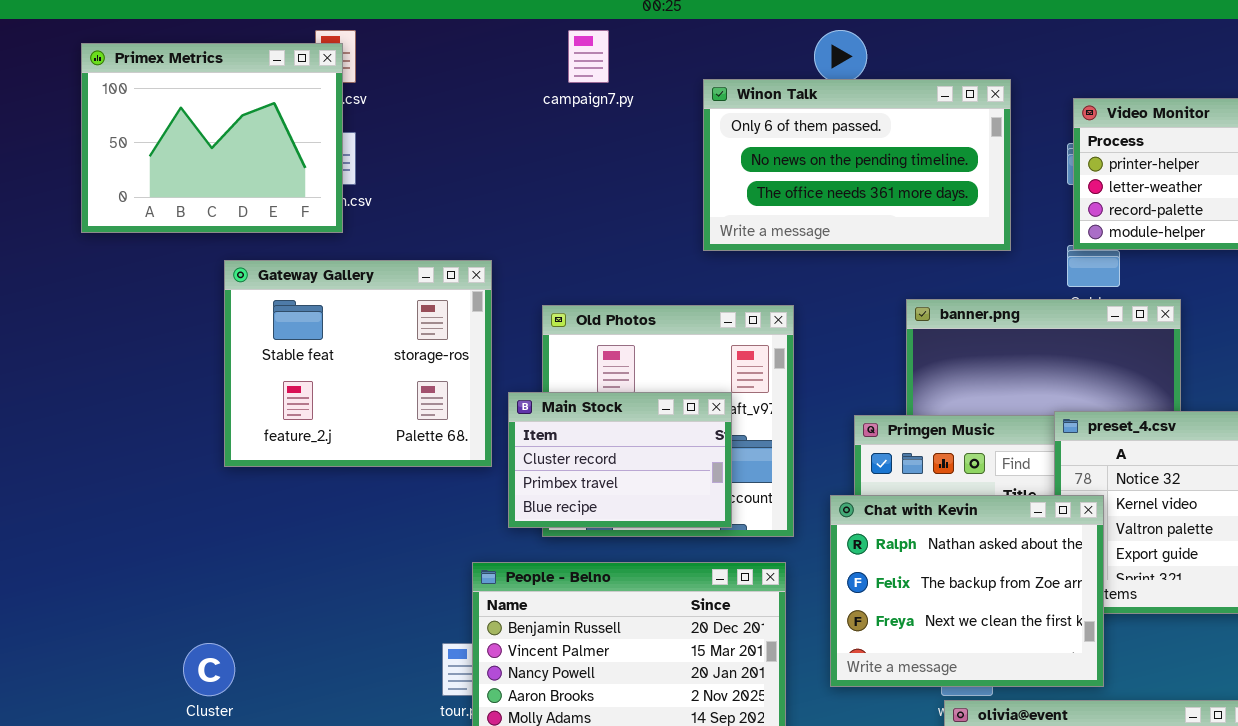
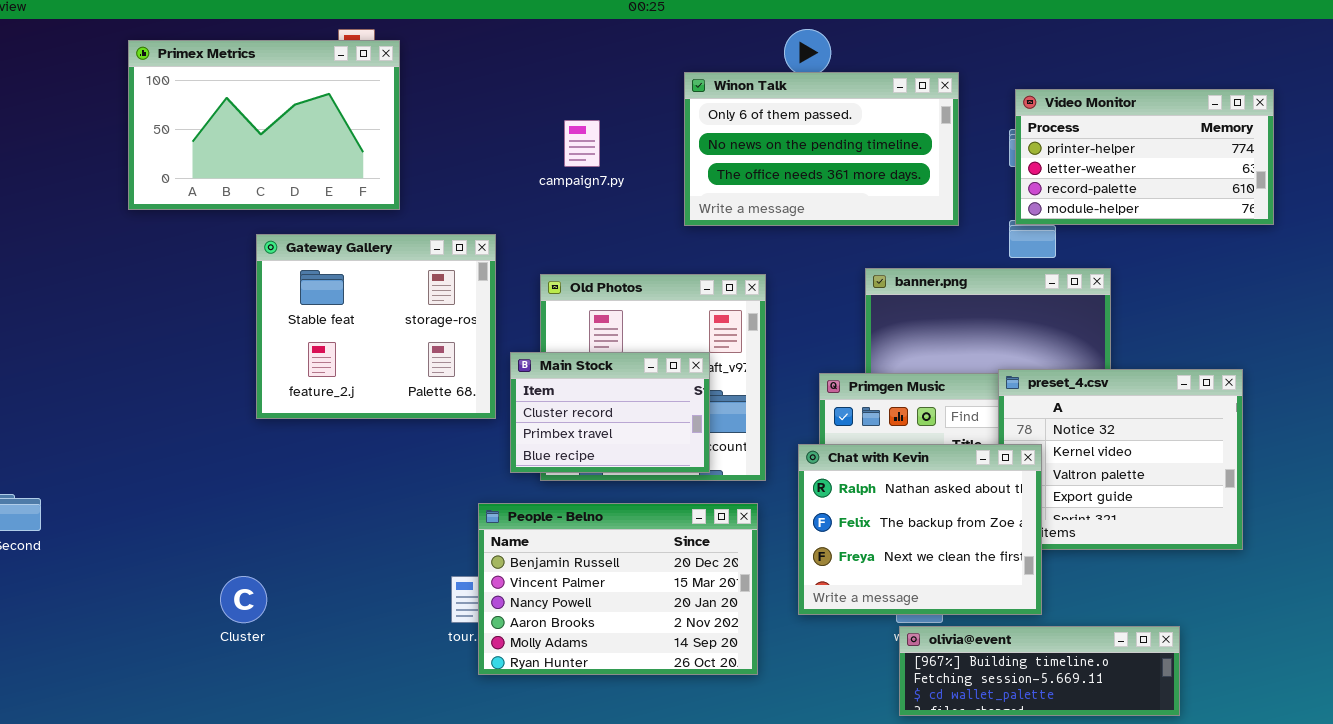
campaign7.py: [568,30,609,83] -> [564,120,600,167], moved
Primex Metrics: [81,43,343,233] -> [128,40,400,210], resized

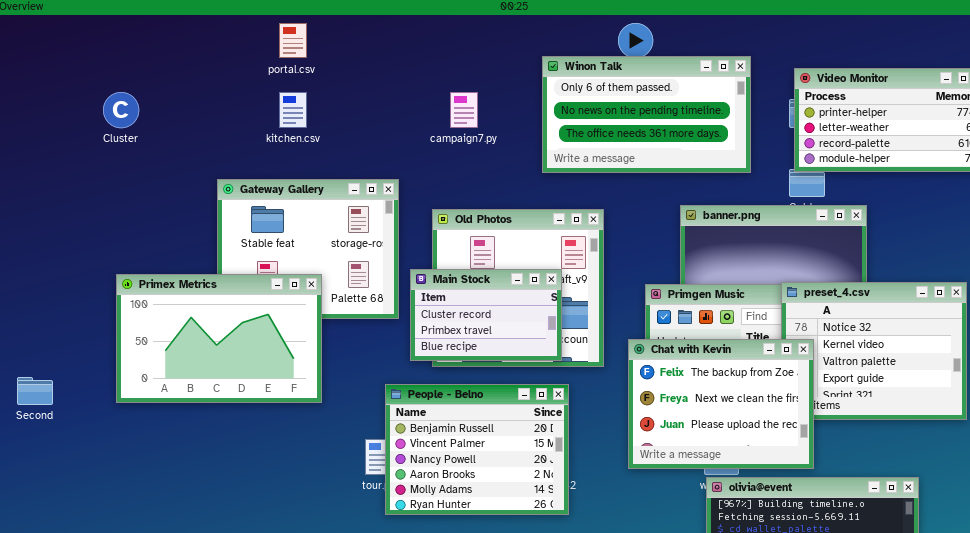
Primex Metrics: [128,40,400,210] -> [116,274,322,403], moved
Chat with Kevin: [798,444,1042,615] -> [628,339,814,469], scrolled down 1 row
People - Belno: [478,503,758,675] -> [385,384,569,515], resized
Cluster: [220,576,267,623] -> [103,92,139,128], moved

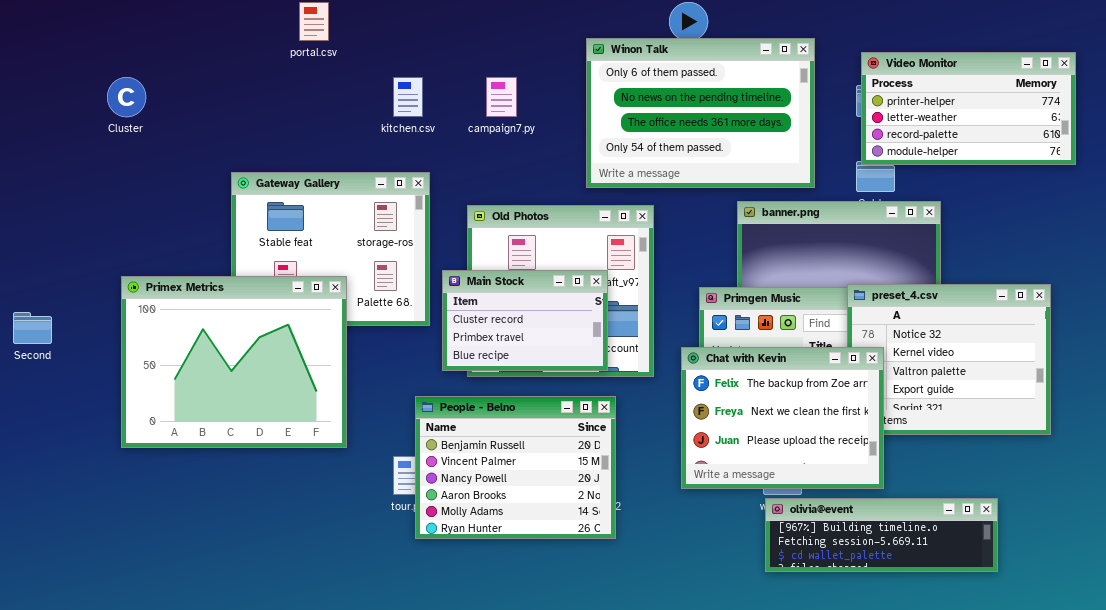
Winon Talk: [542,56,751,173] -> [586,38,815,188], resized
kitchen.csv: [279,92,307,128] -> [393,77,423,117], moved
Primex Metrics: [116,274,322,403] -> [121,276,347,448], resized
Second: [17,377,53,405] -> [13,312,52,344], moved

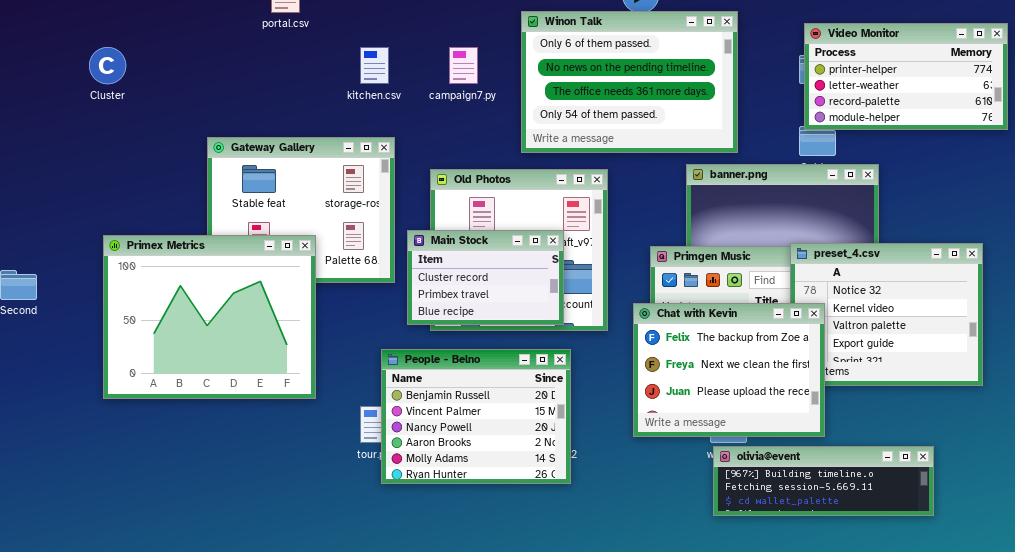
Winon Talk: [586,38,815,188] -> [521,11,738,153], moved

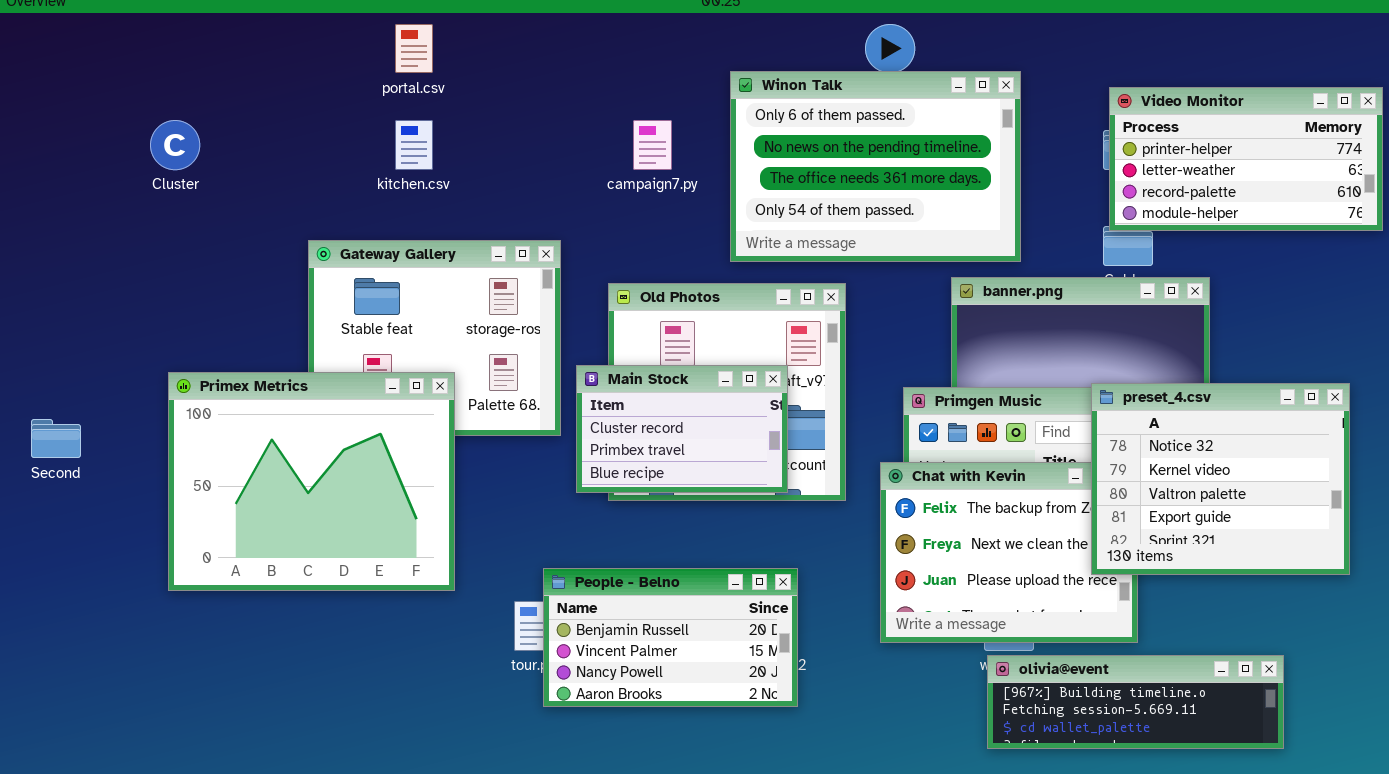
kitchen.csv: [360,47,389,84] -> [395,120,433,170], moved
preset_4.csv: [790,243,983,386] -> [1091,383,1350,575], raised
People - Belno: [381,349,571,484] -> [543,568,798,707], resized

